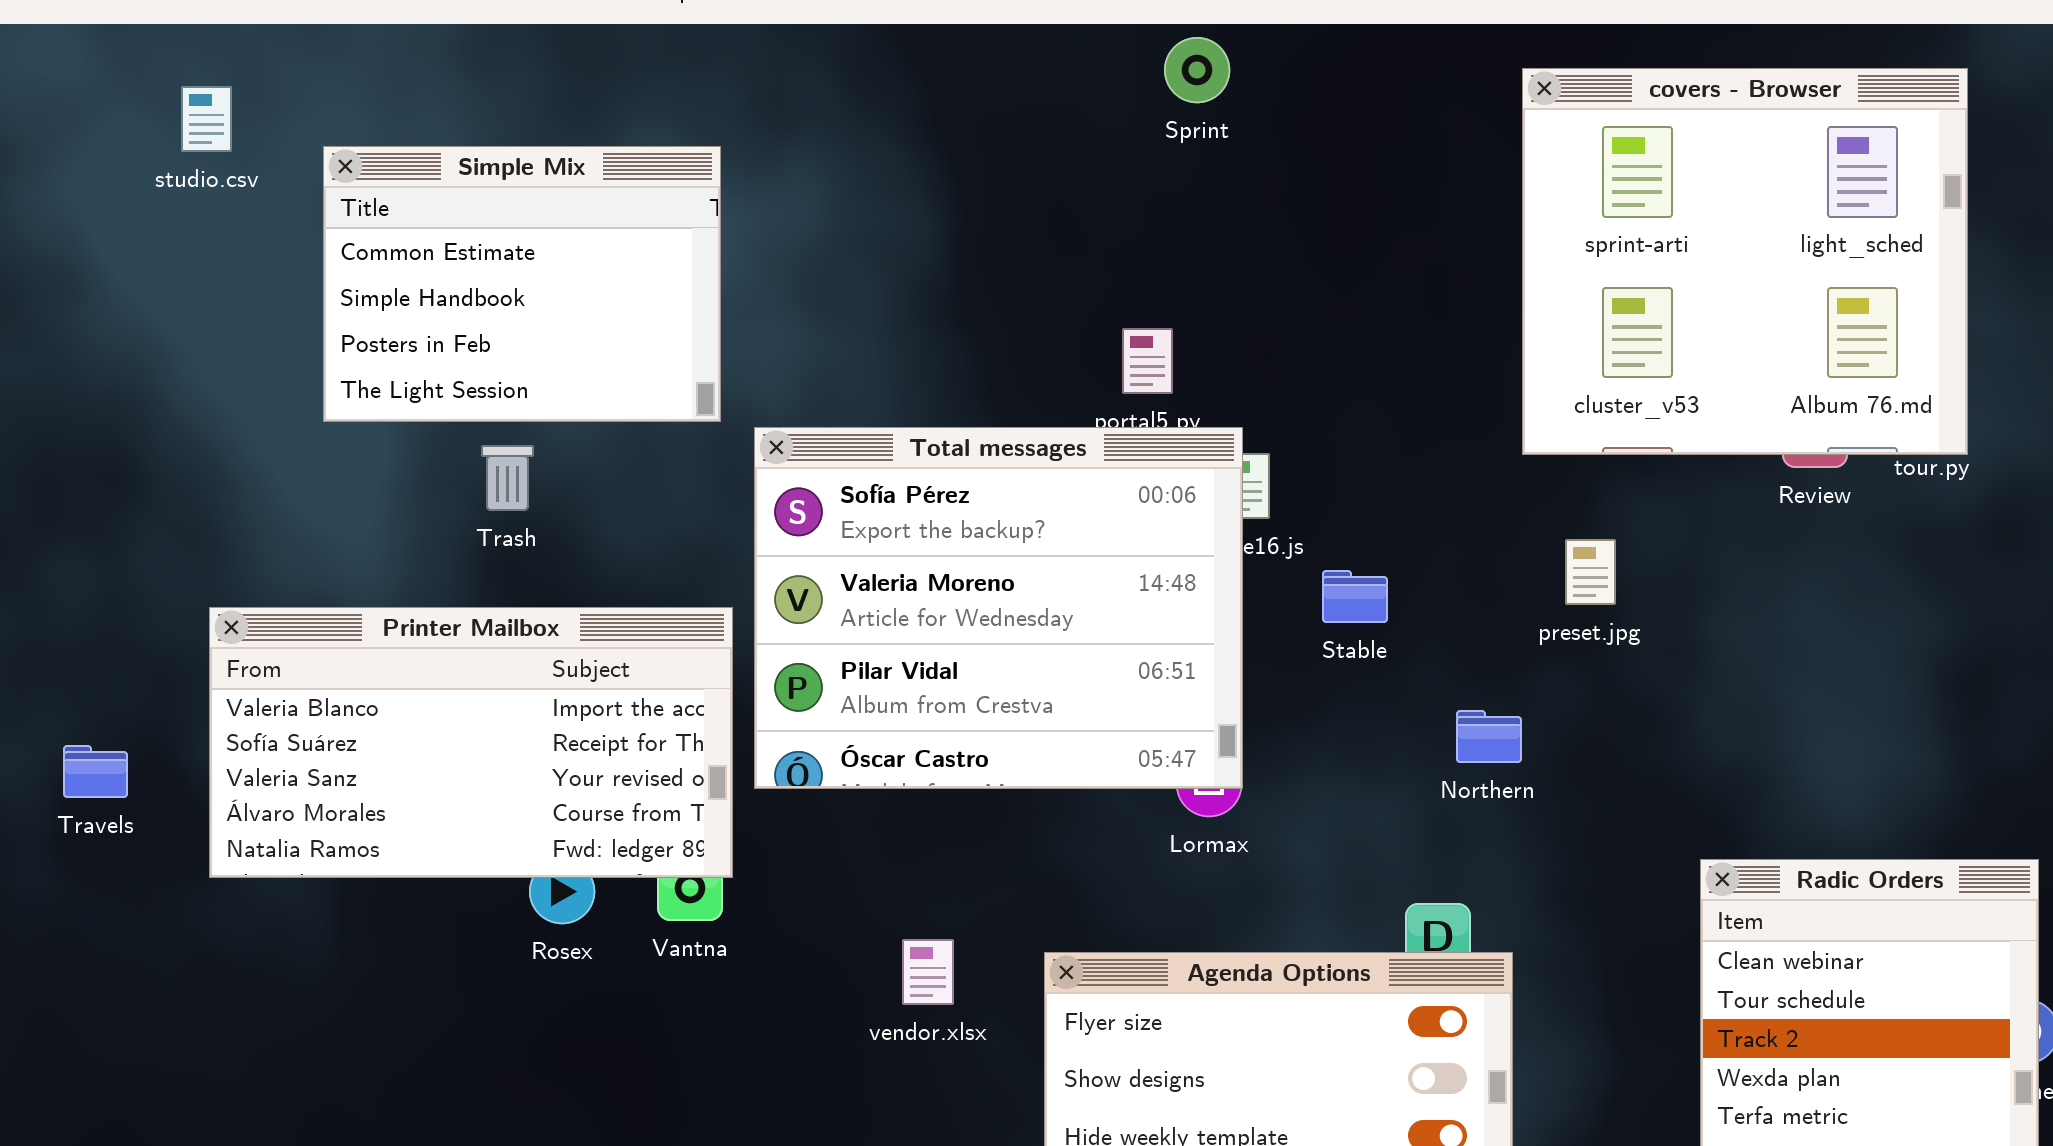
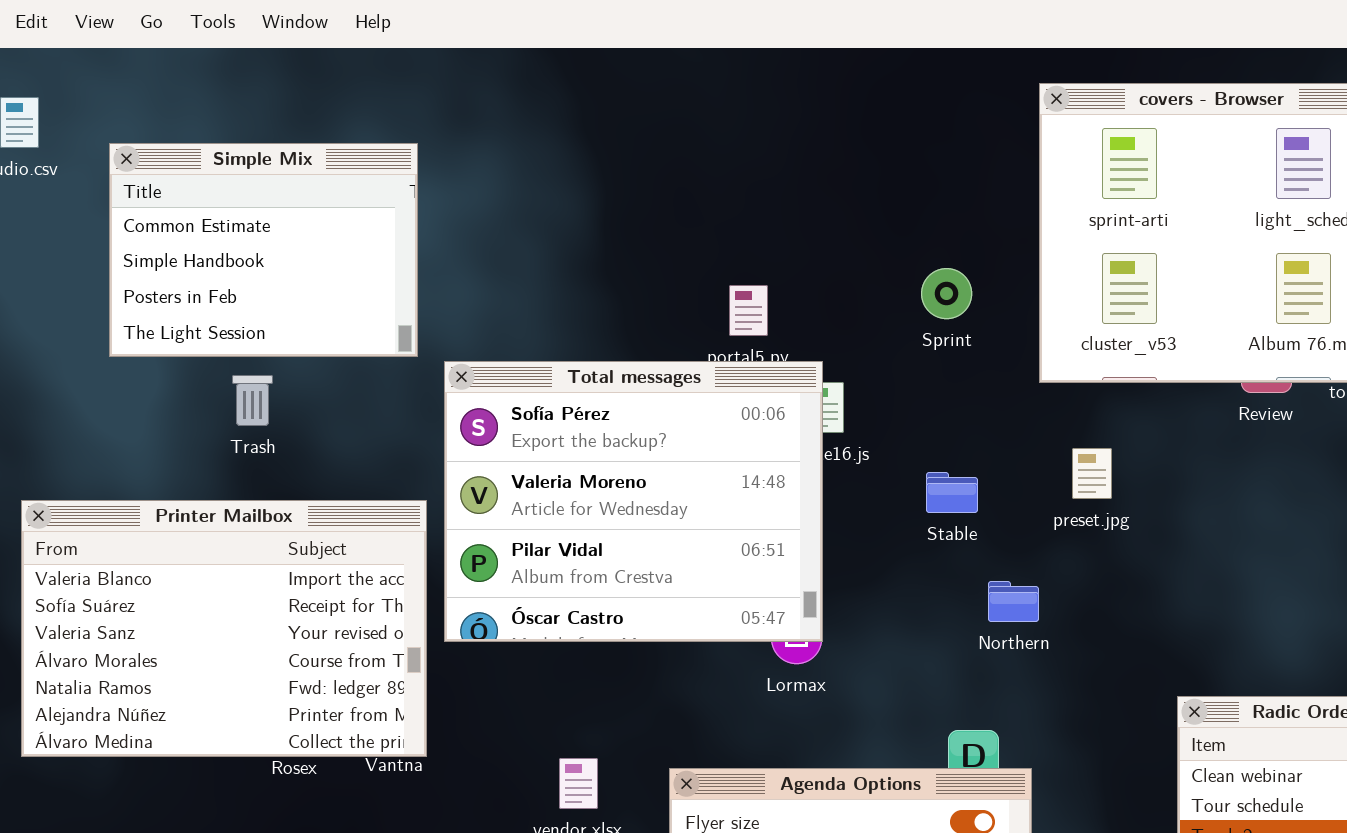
Sprint: [1164,37,1230,103] -> [921,268,972,319], moved
Stable: [1322,570,1388,623] -> [926,472,978,513], moved
Printer Mailbox: [209,607,733,878] -> [21,500,427,757], resized

